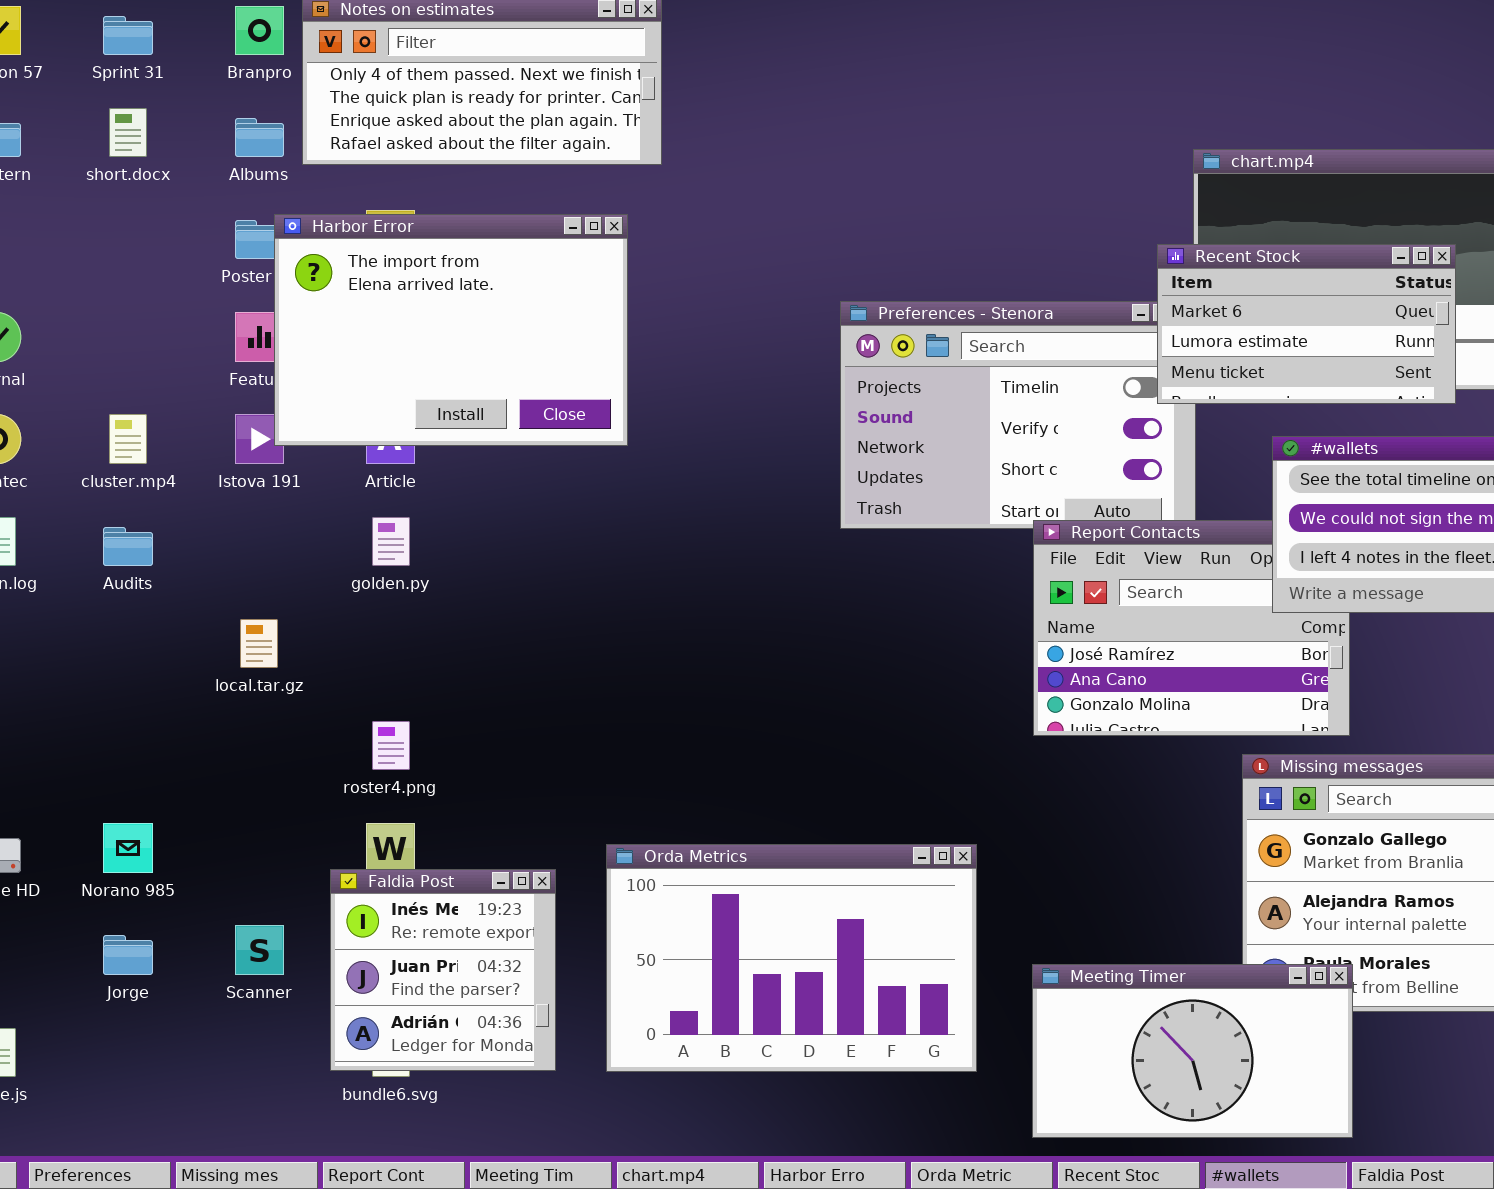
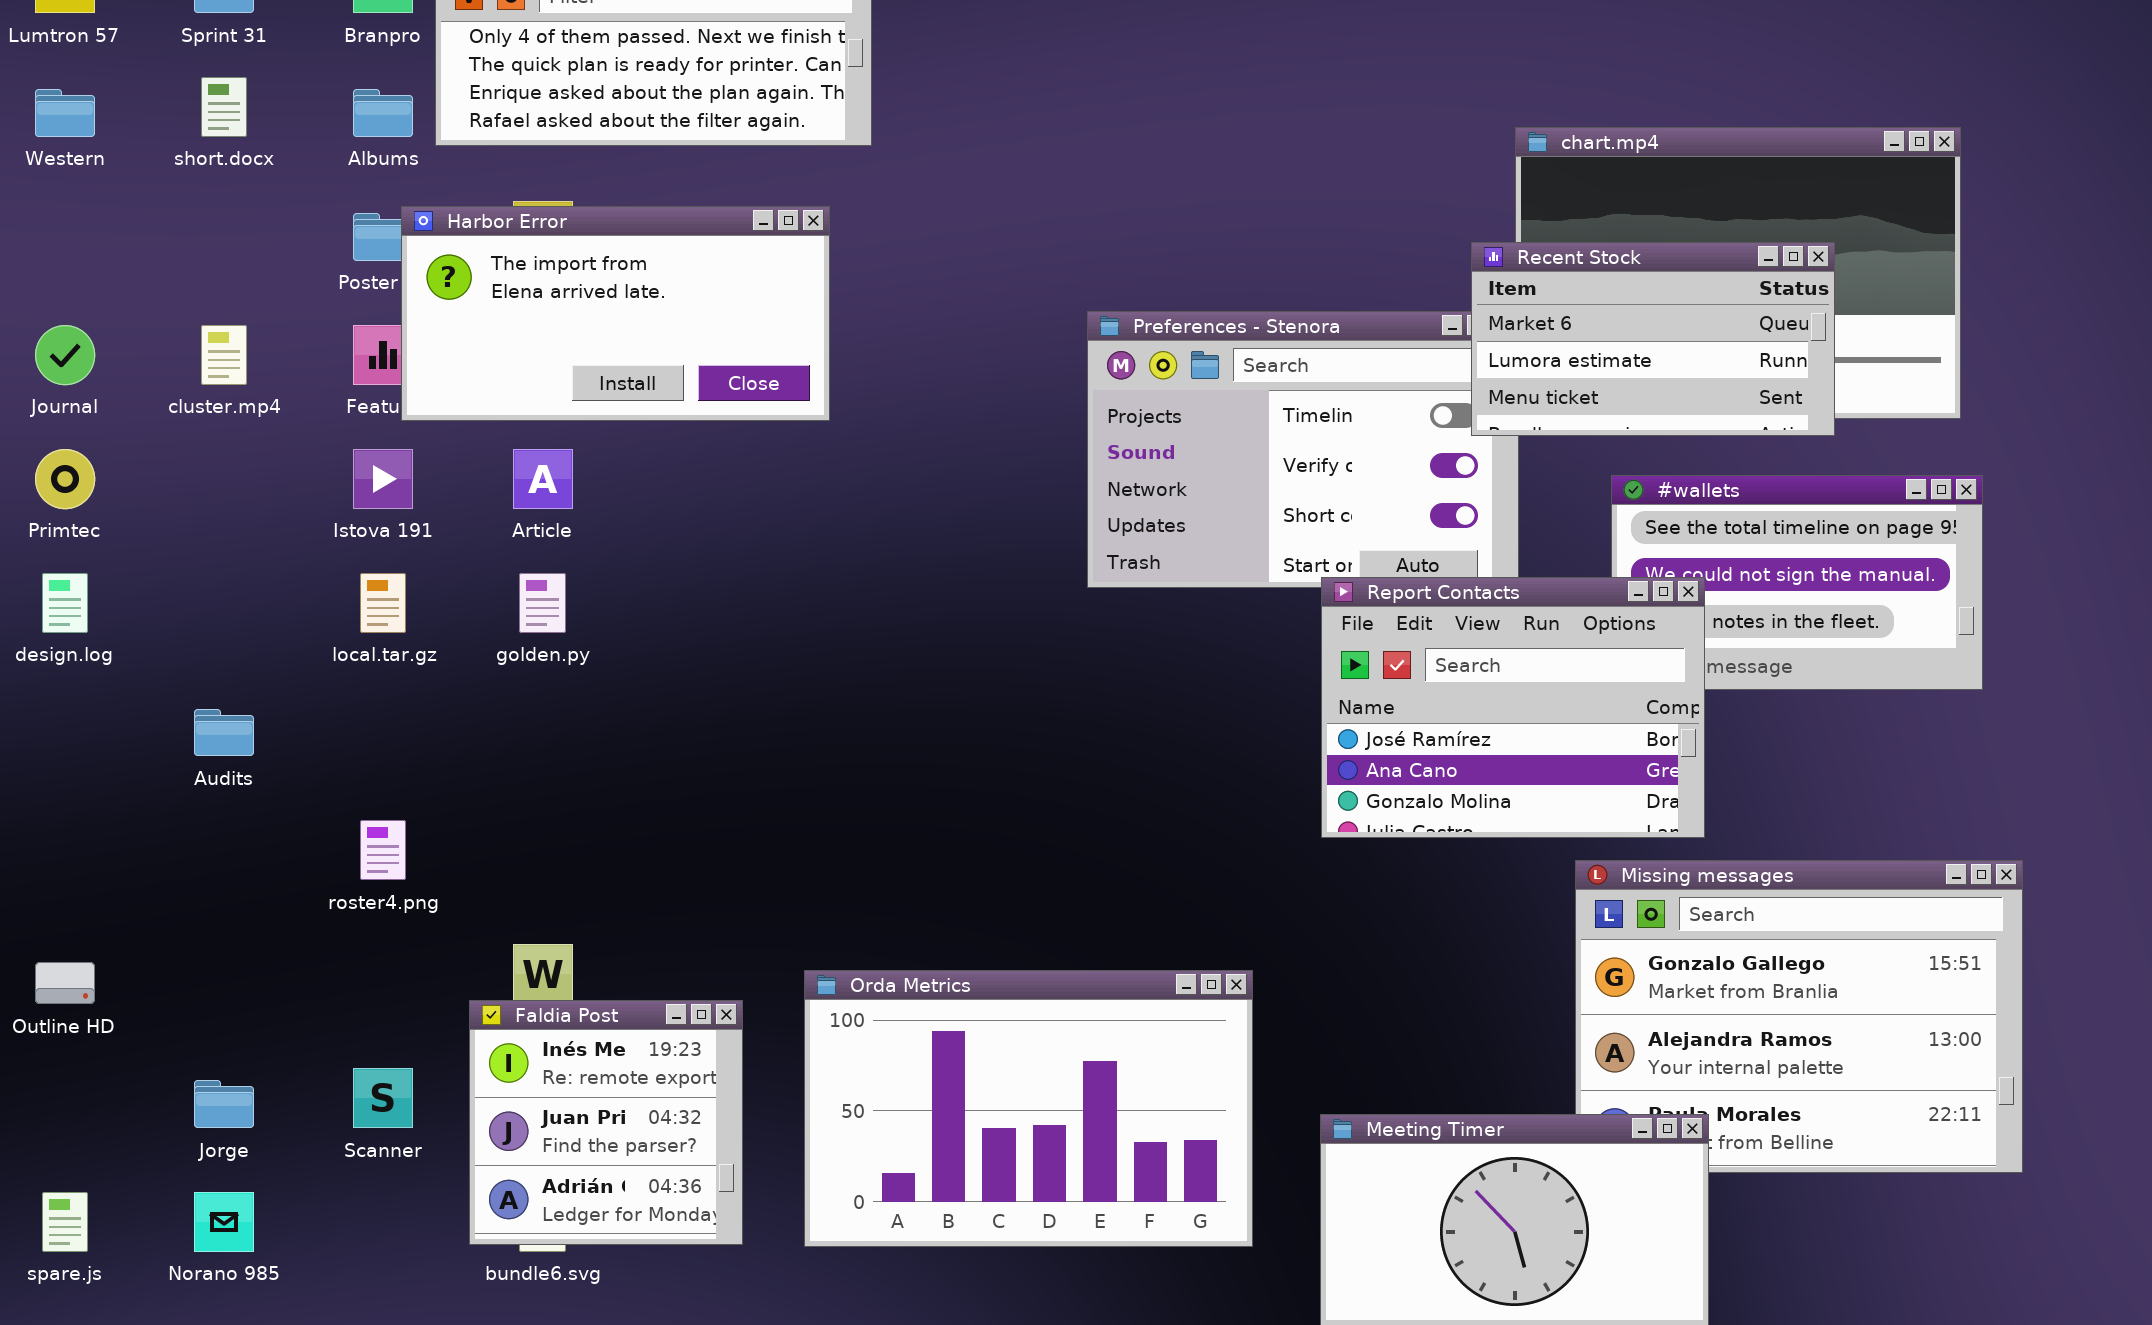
Harbor Error: [274,214,628,446] -> [401,206,830,421], resized
cluster.mp4: [109,414,147,464] -> [201,325,247,385], moved
Report Contacts: [1033,520,1350,736] -> [1321,577,1705,838], raised
Audits: [103,527,153,566] -> [194,709,254,756], moved
local.tar.gz: [240,619,278,668] -> [360,573,406,633], moved
roster4.png: [372,721,410,770] -> [360,820,406,880], moved
Norano 985: [103,823,153,873] -> [194,1192,254,1252], moved

